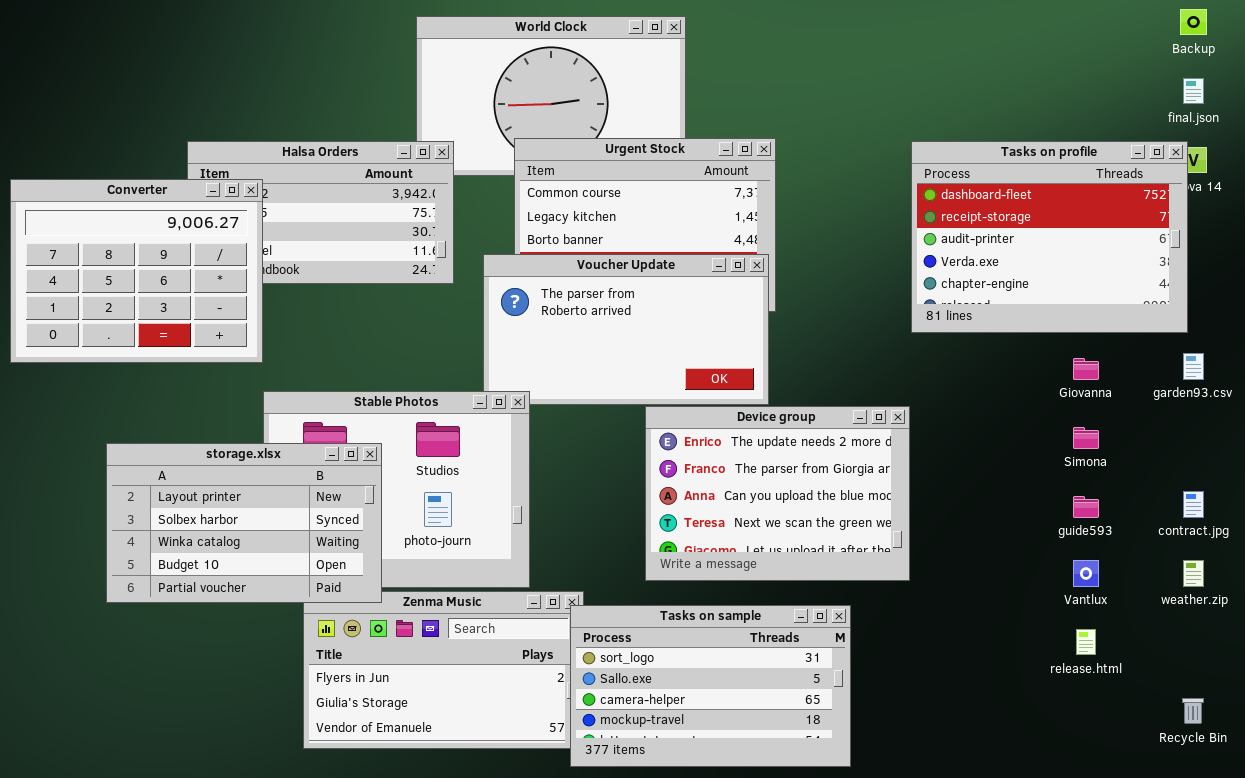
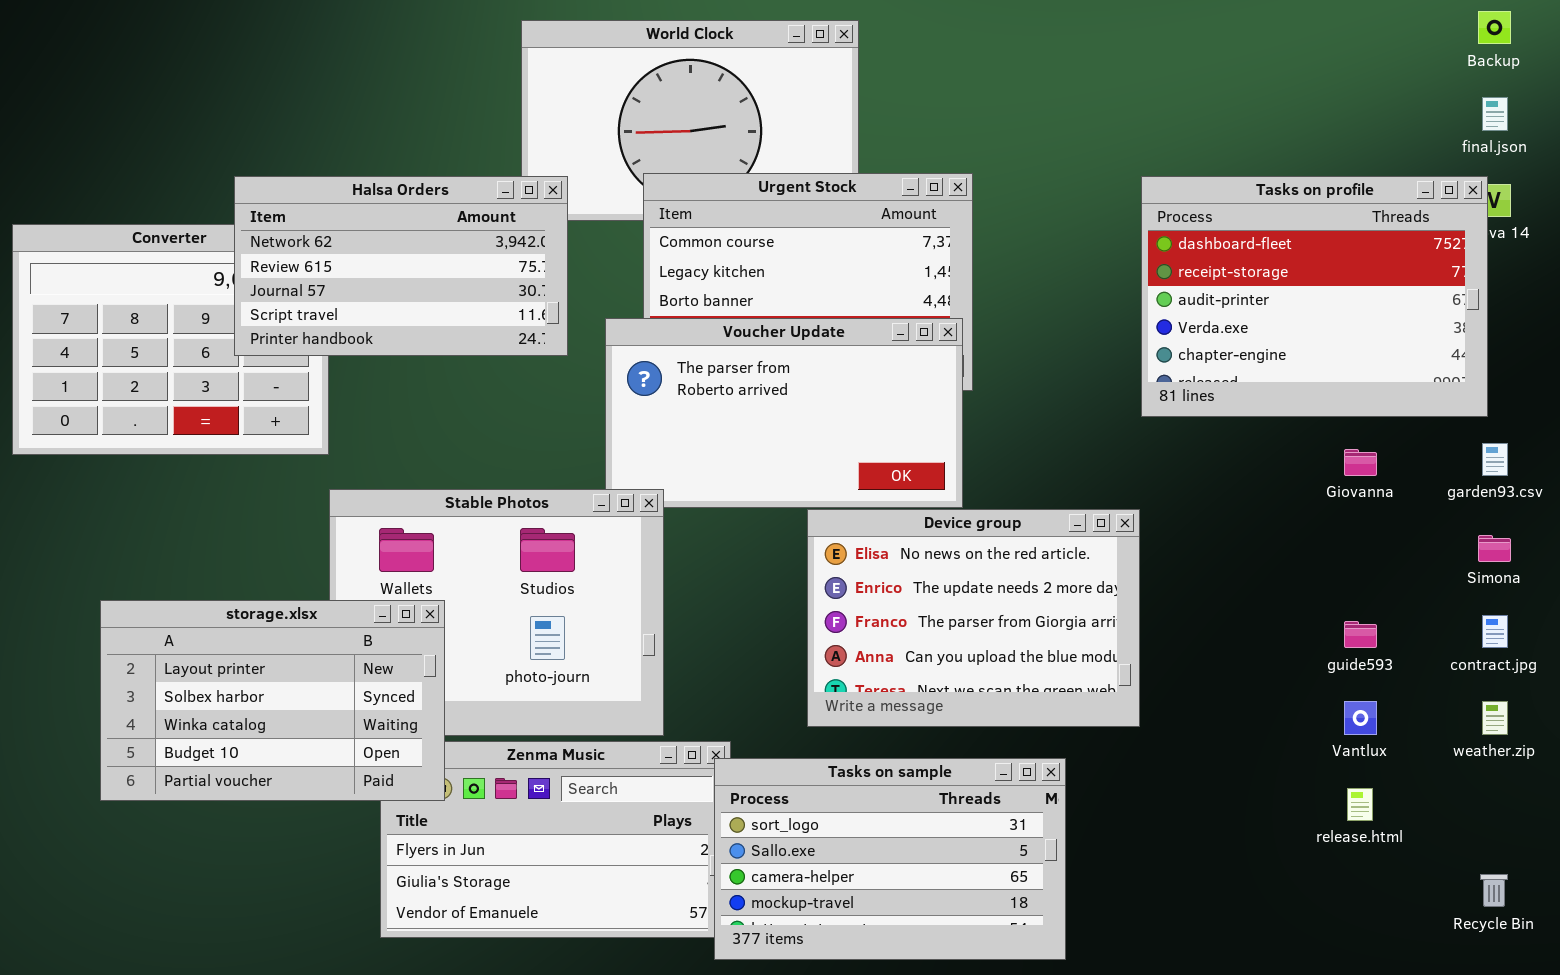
Halsa Orders: [187,141,454,284] -> [234,176,568,356], raised
Device group: [645,406,910,581] -> [807,509,1140,727], scrolled up 1 row
Simona: [1073,427,1099,449] -> [1478,535,1511,562], moved
storage.xlsx: [106,443,382,603] -> [100,600,445,801], moved

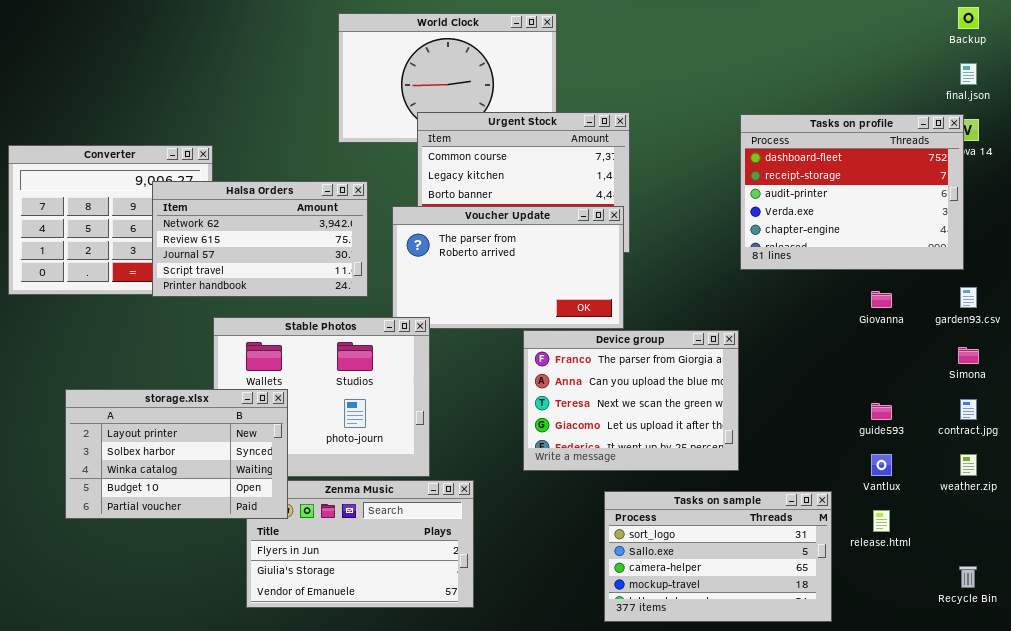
Halsa Orders: [234,176,568,356] -> [152,181,368,297], moved
Device group: [807,509,1140,727] -> [523,330,739,471], scrolled down 2 rows
Tasks on sample: [714,758,1066,960] -> [604,491,832,622], moved

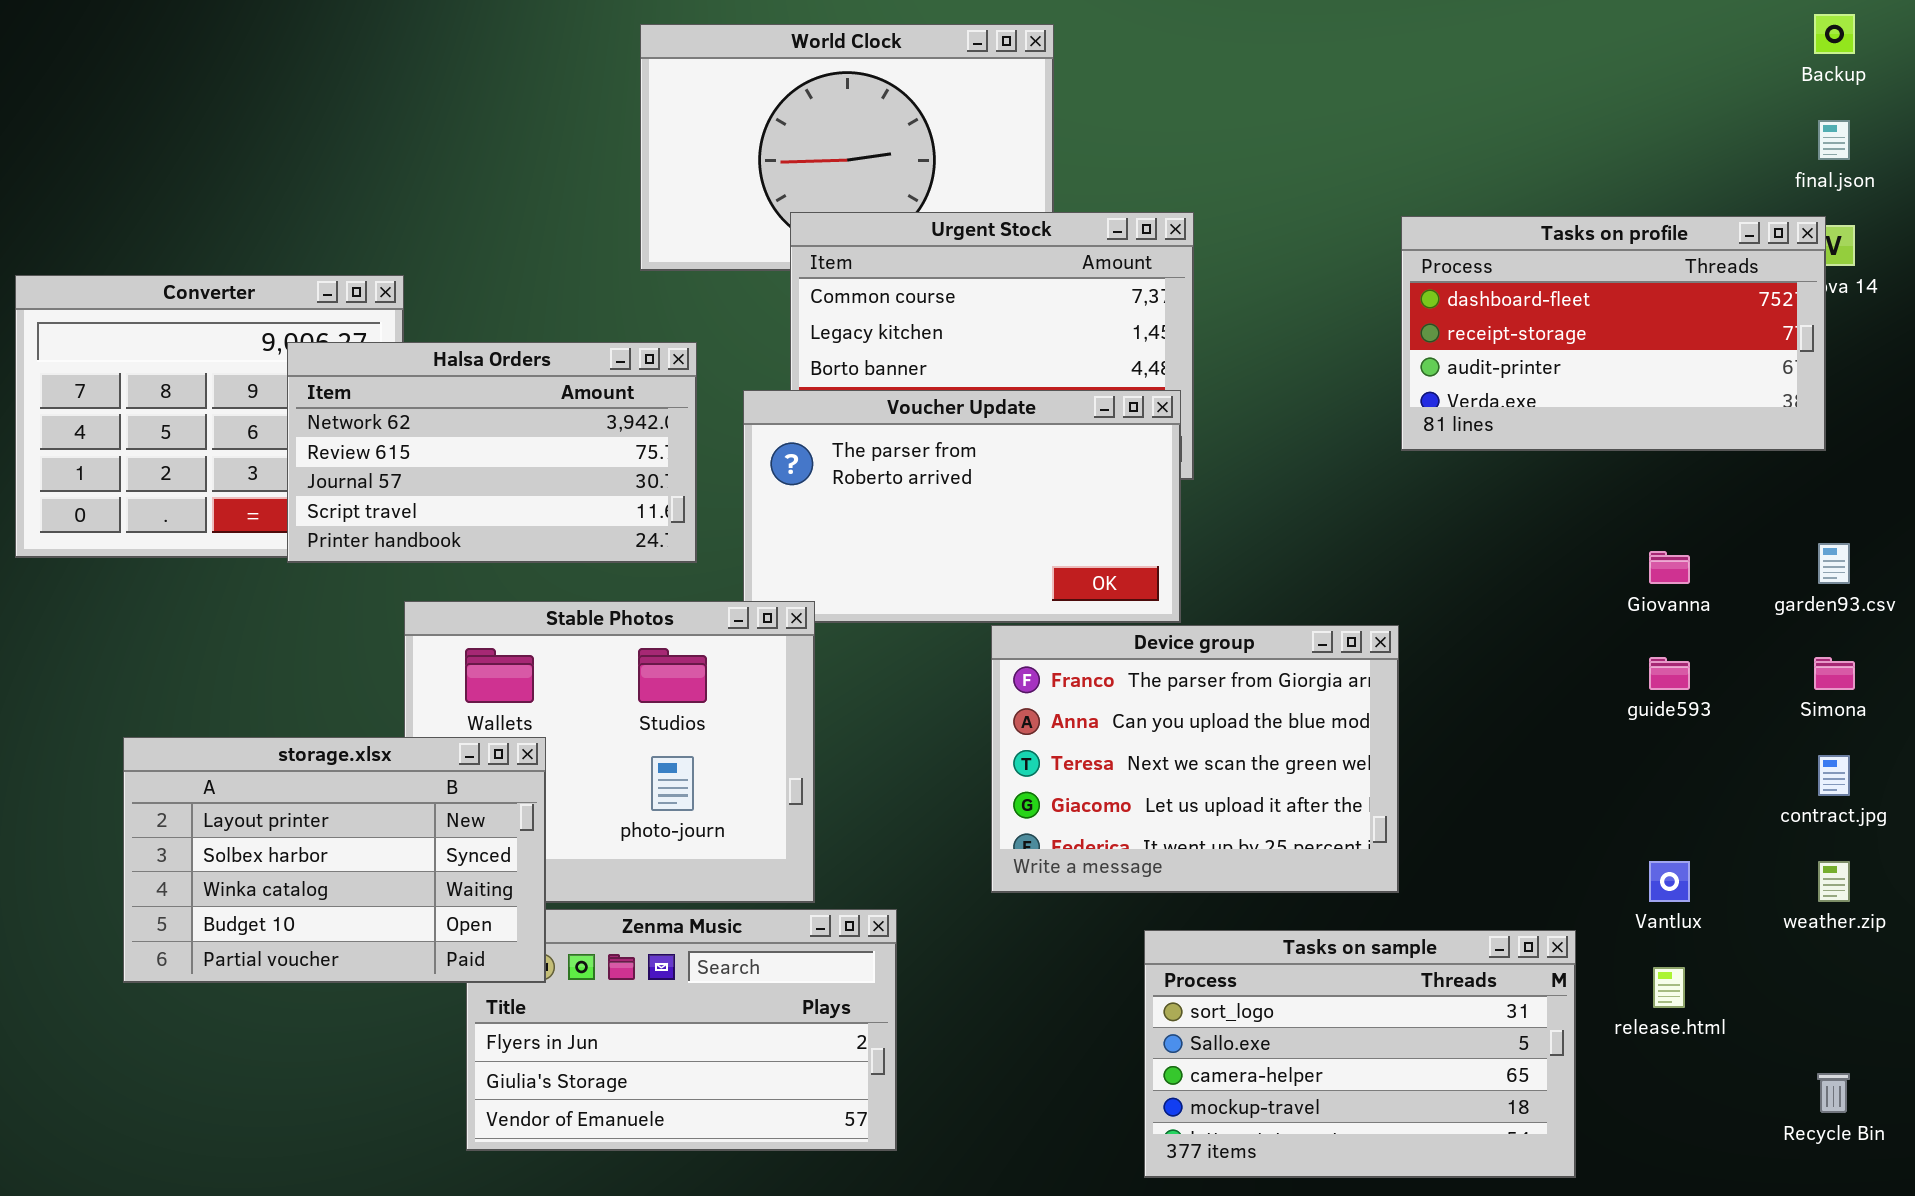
Tasks on profile: [740,114,964,270] -> [1401,216,1826,451], resized
guide593: [871,403,892,420] -> [1649,657,1690,690], moved

